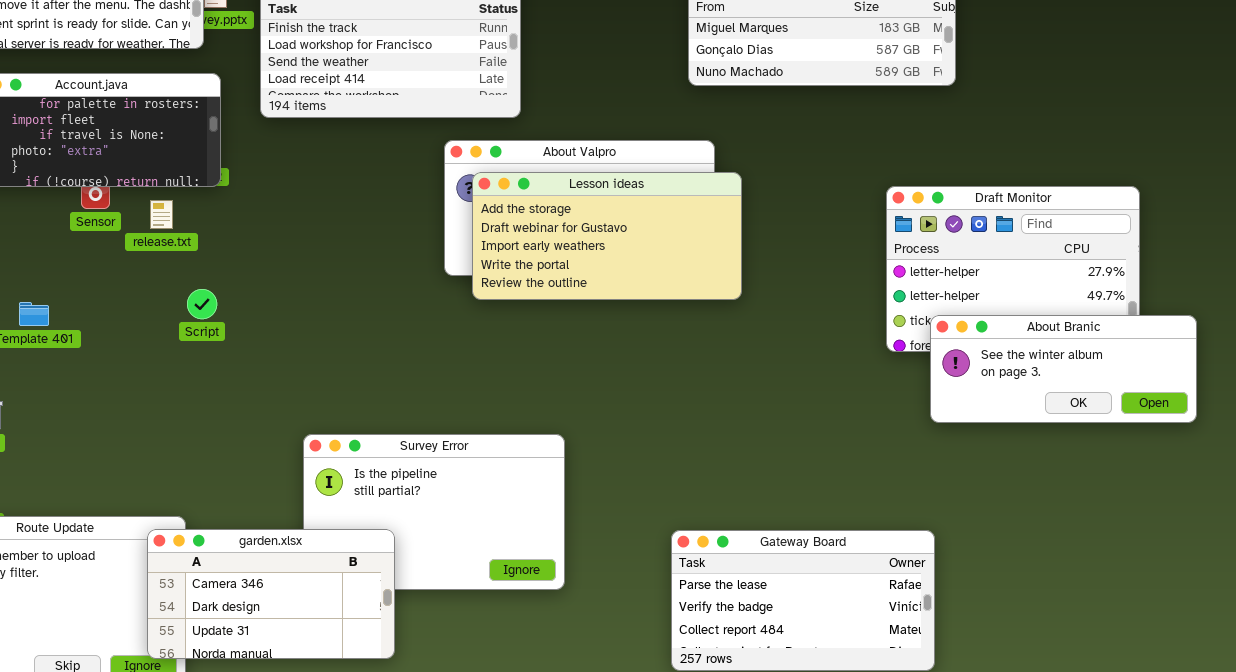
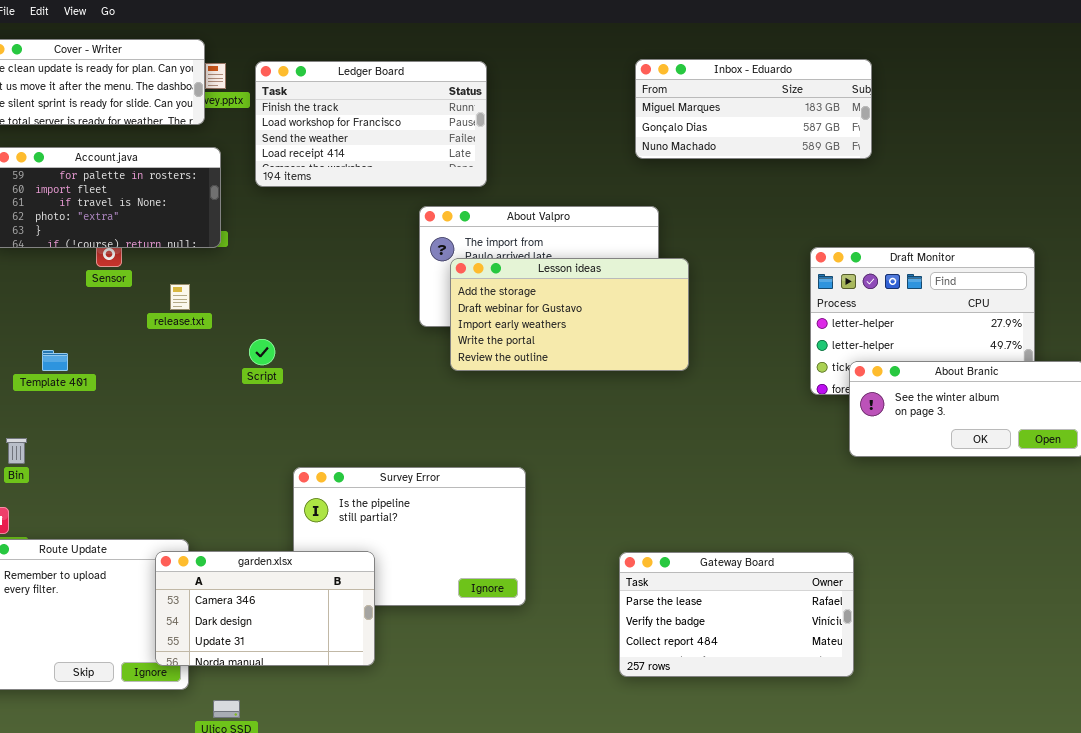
Lesson ideas: [472,172,742,300] -> [450,258,689,371], moved
release.txt: [150,200,173,229] -> [170,284,190,310], moved
Script: [187,289,217,319] -> [249,339,275,365], moved

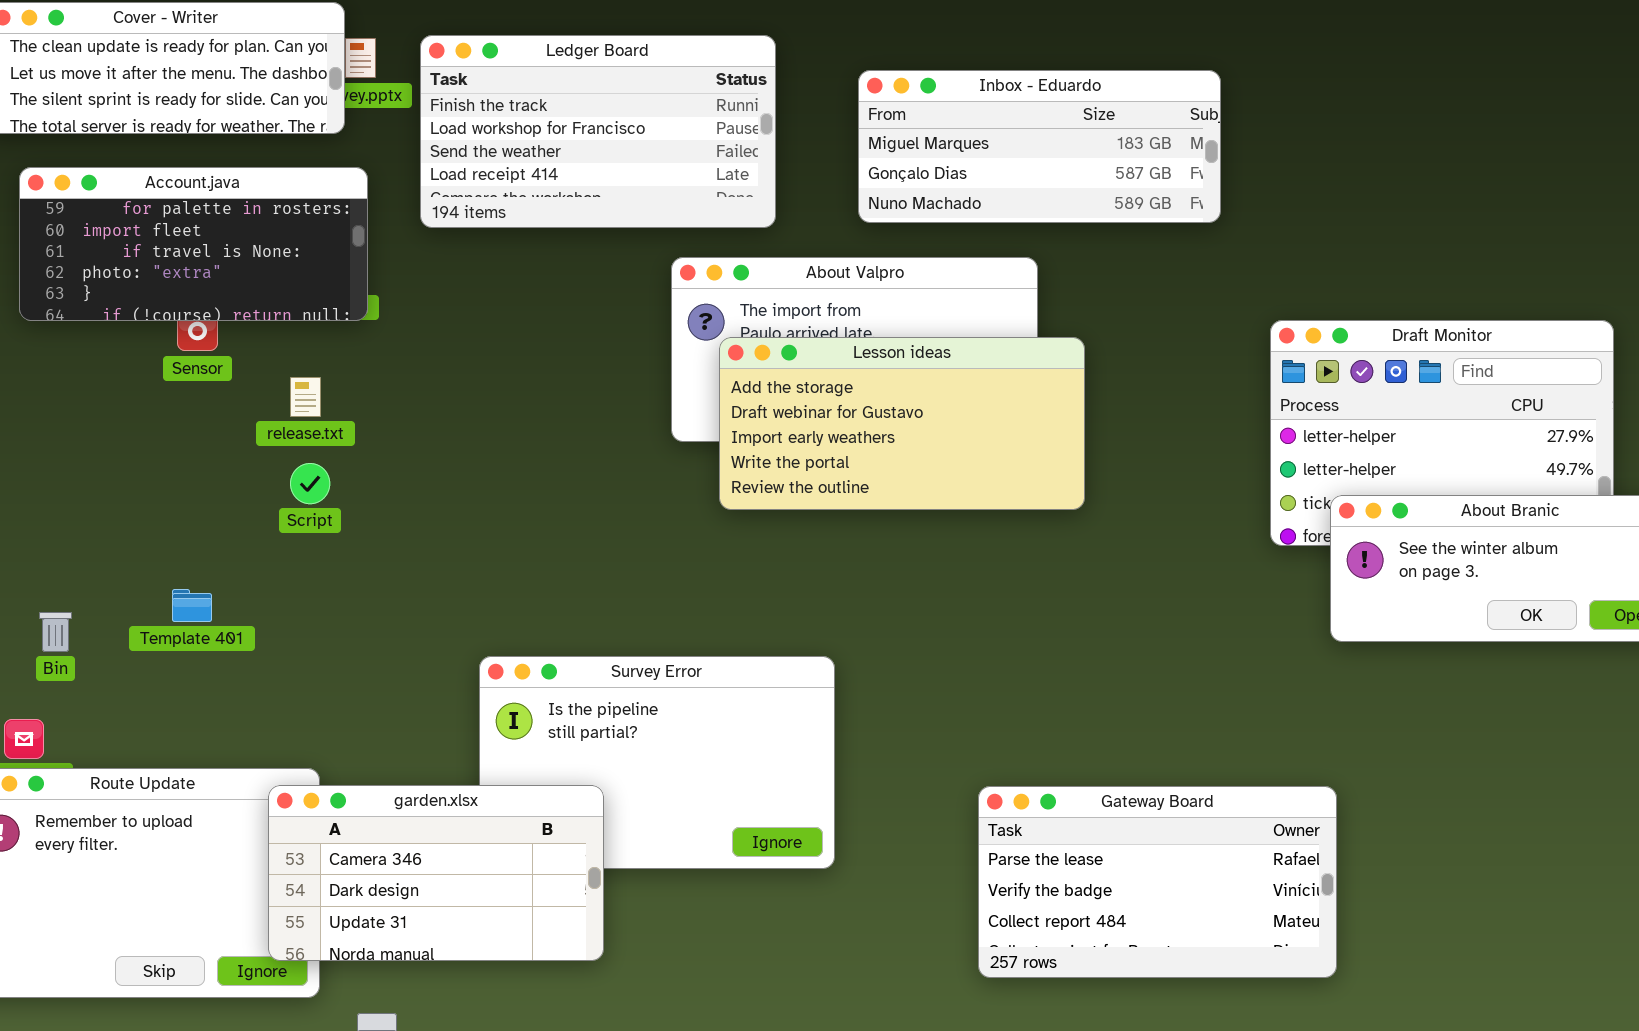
Inbox - Eduardo: [635,59,872,159] -> [858,70,1221,223], moved
Script: [249,339,275,365] -> [290,463,330,504], moved
Template 401: [42,350,68,371] -> [172,589,212,622], moved

